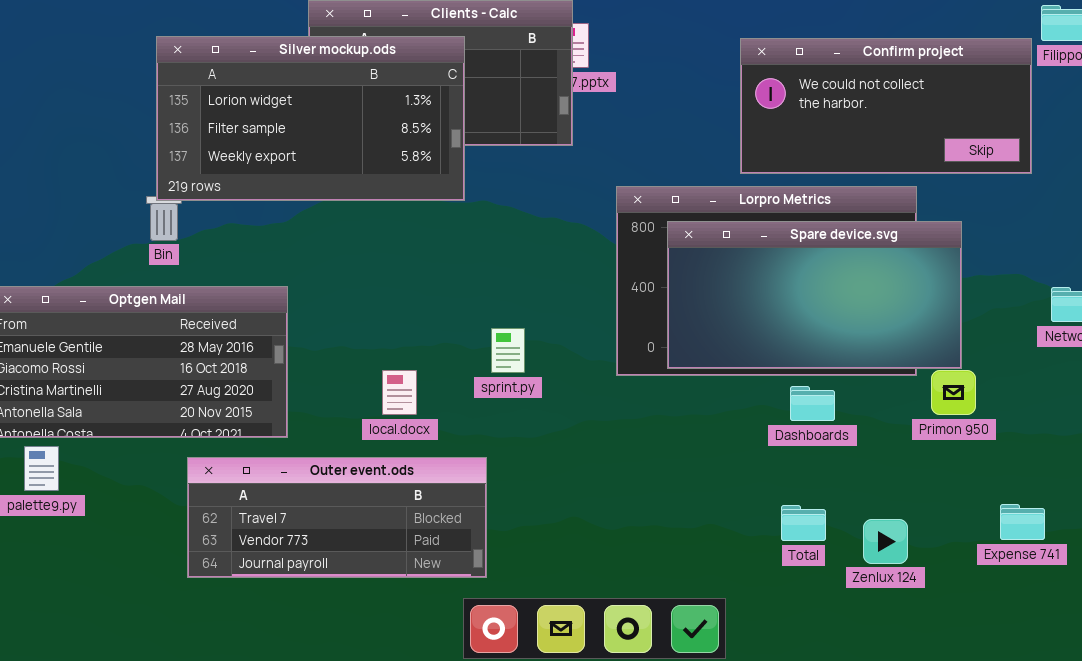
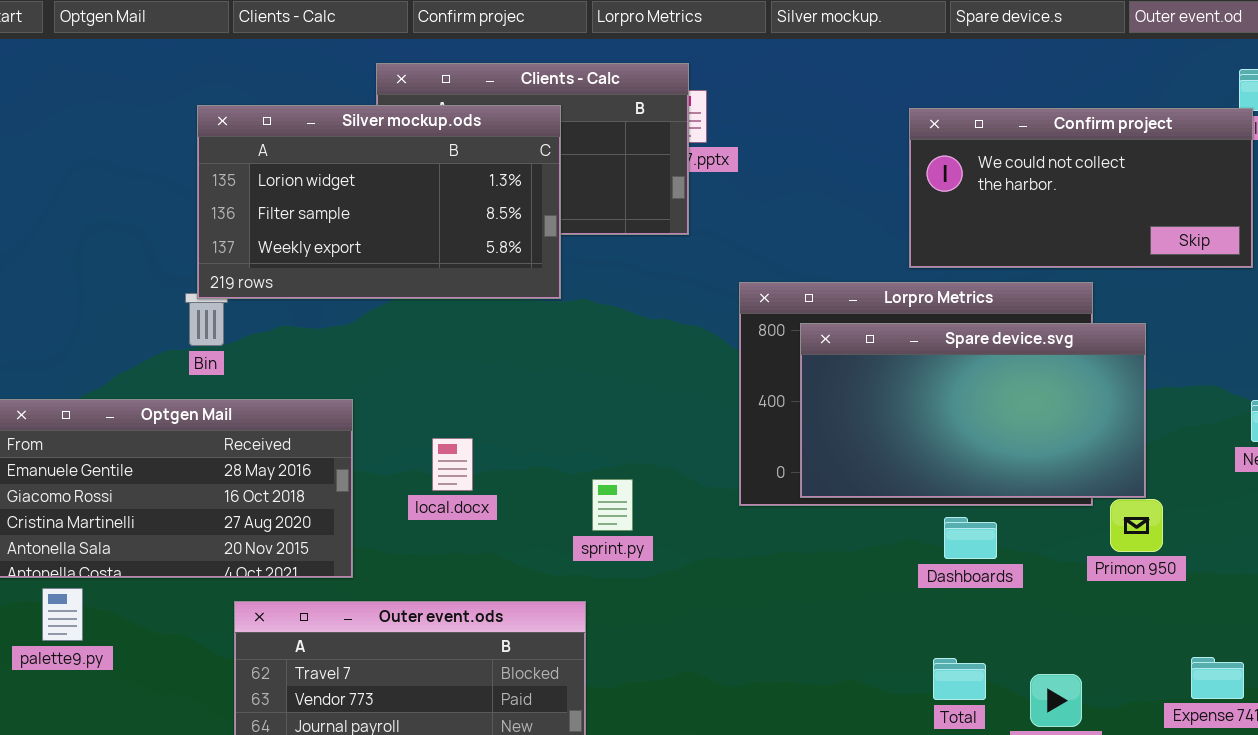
Confirm project: [740,38,1032,174] -> [909,108,1253,268], moved
sprint.py: [491,328,525,373] -> [592,479,633,531], moved
local.docx: [382,370,417,415] -> [432,438,473,491], moved

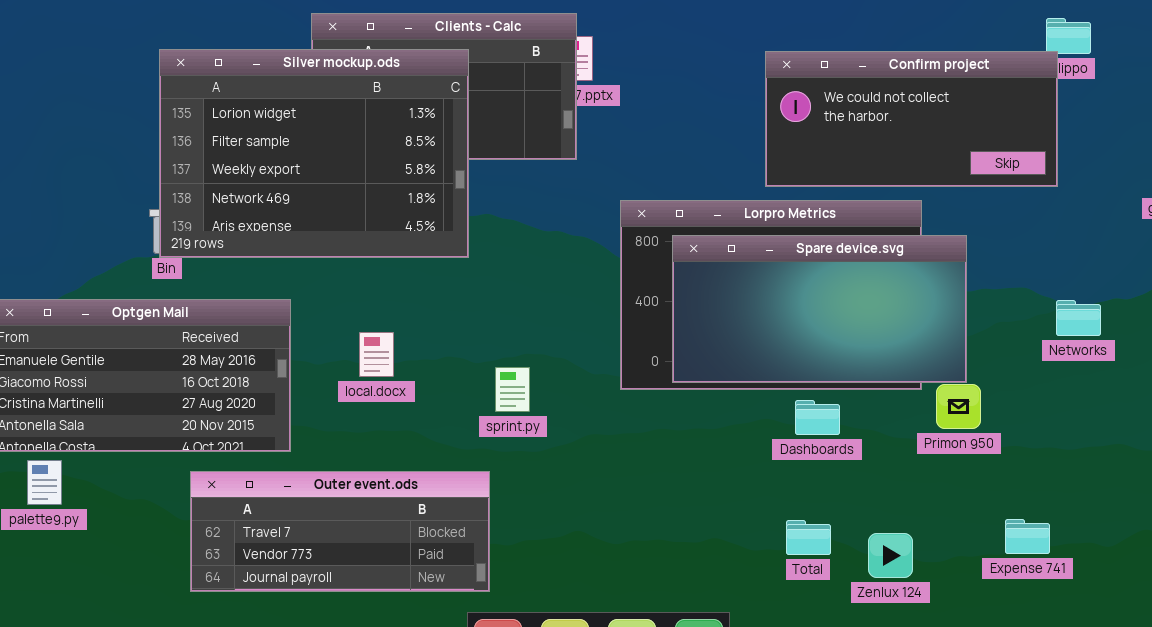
Silver mockup.ods: [197,105,561,299] -> [159,49,469,258], resized

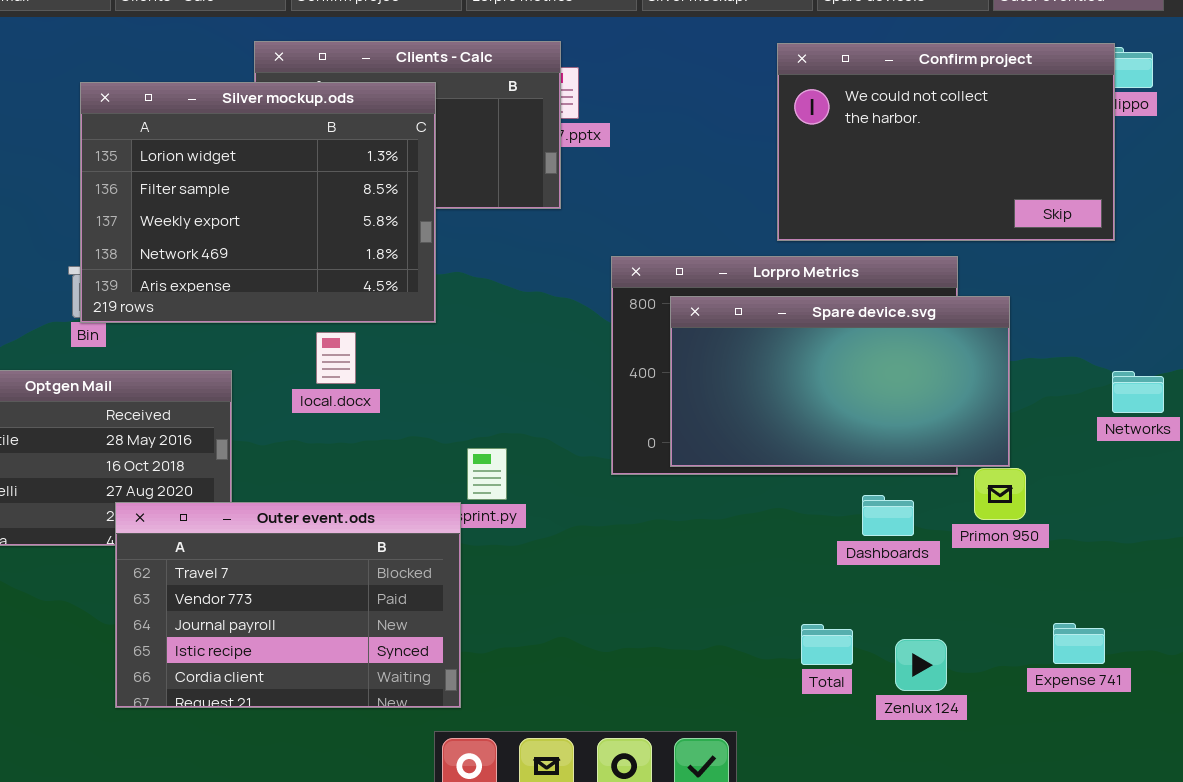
Confirm project: [765,51,1058,187] -> [777,43,1115,241], resized
local.docx: [359,332,394,377] -> [316,332,356,384], moved
Dashboards: [795,400,840,435] -> [862,495,914,536], moved
Outer event.ods: [190,471,490,592] -> [115,502,461,708], resized

